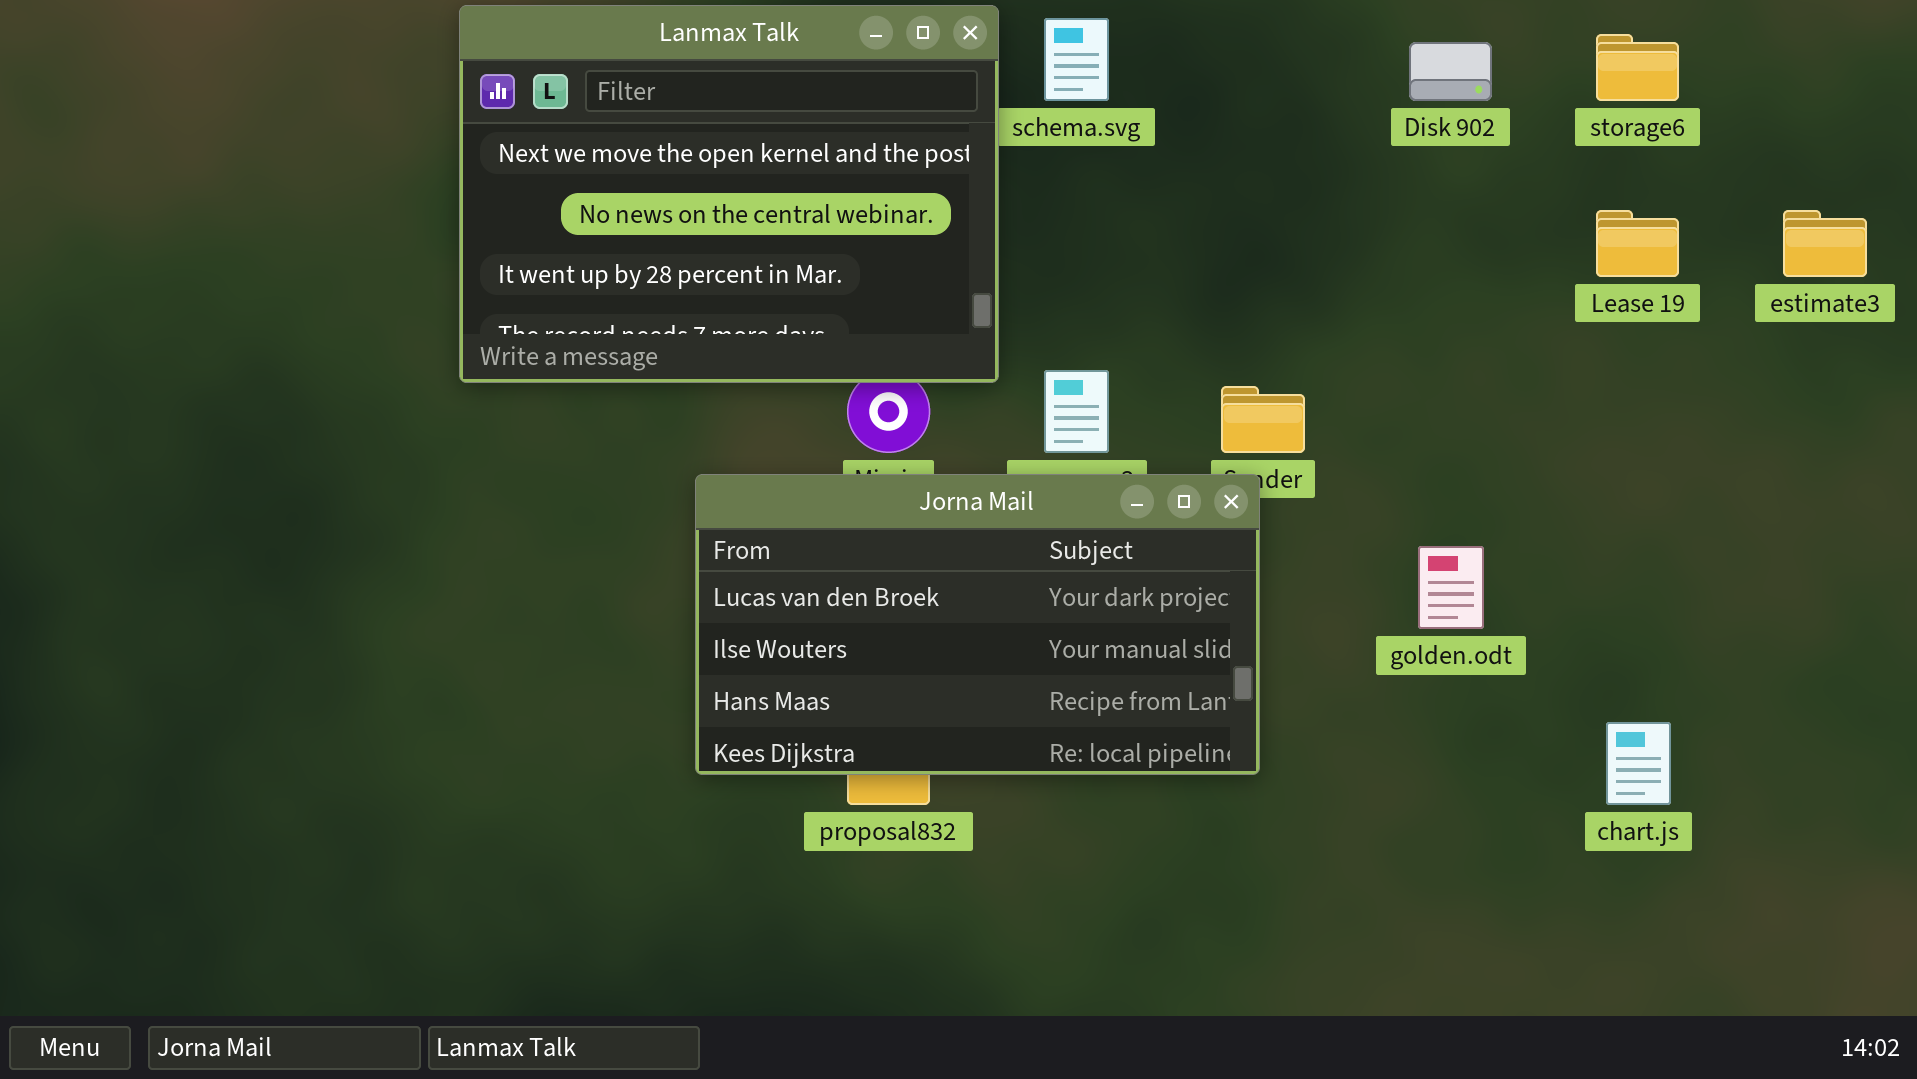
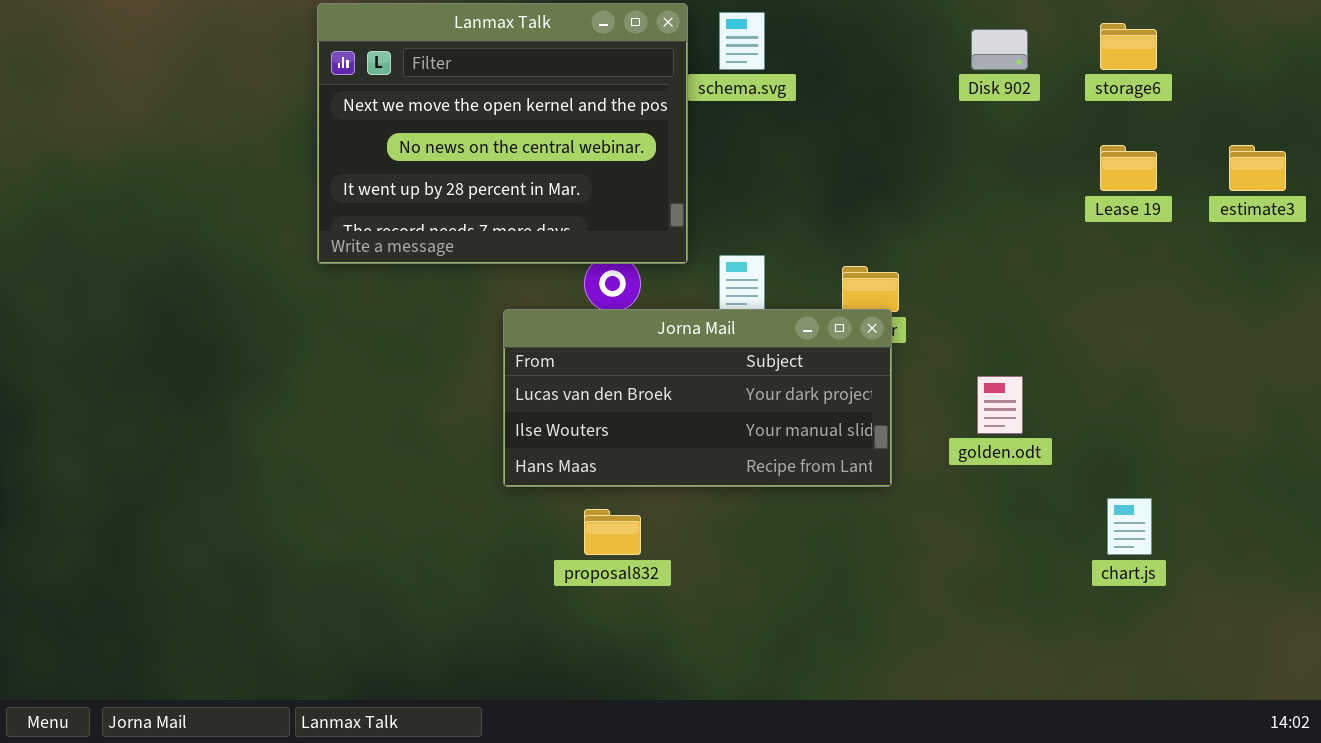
Jorna Mail: [695,474,1260,775] -> [503,309,892,487], moved, resized

